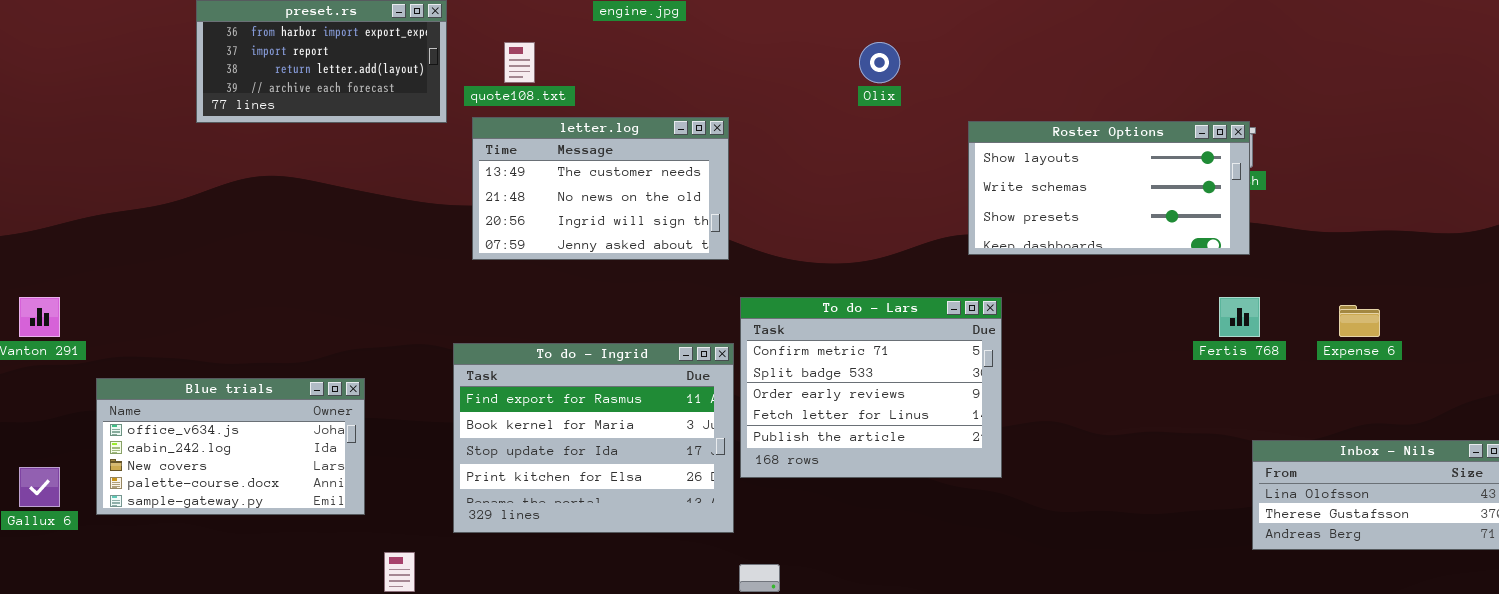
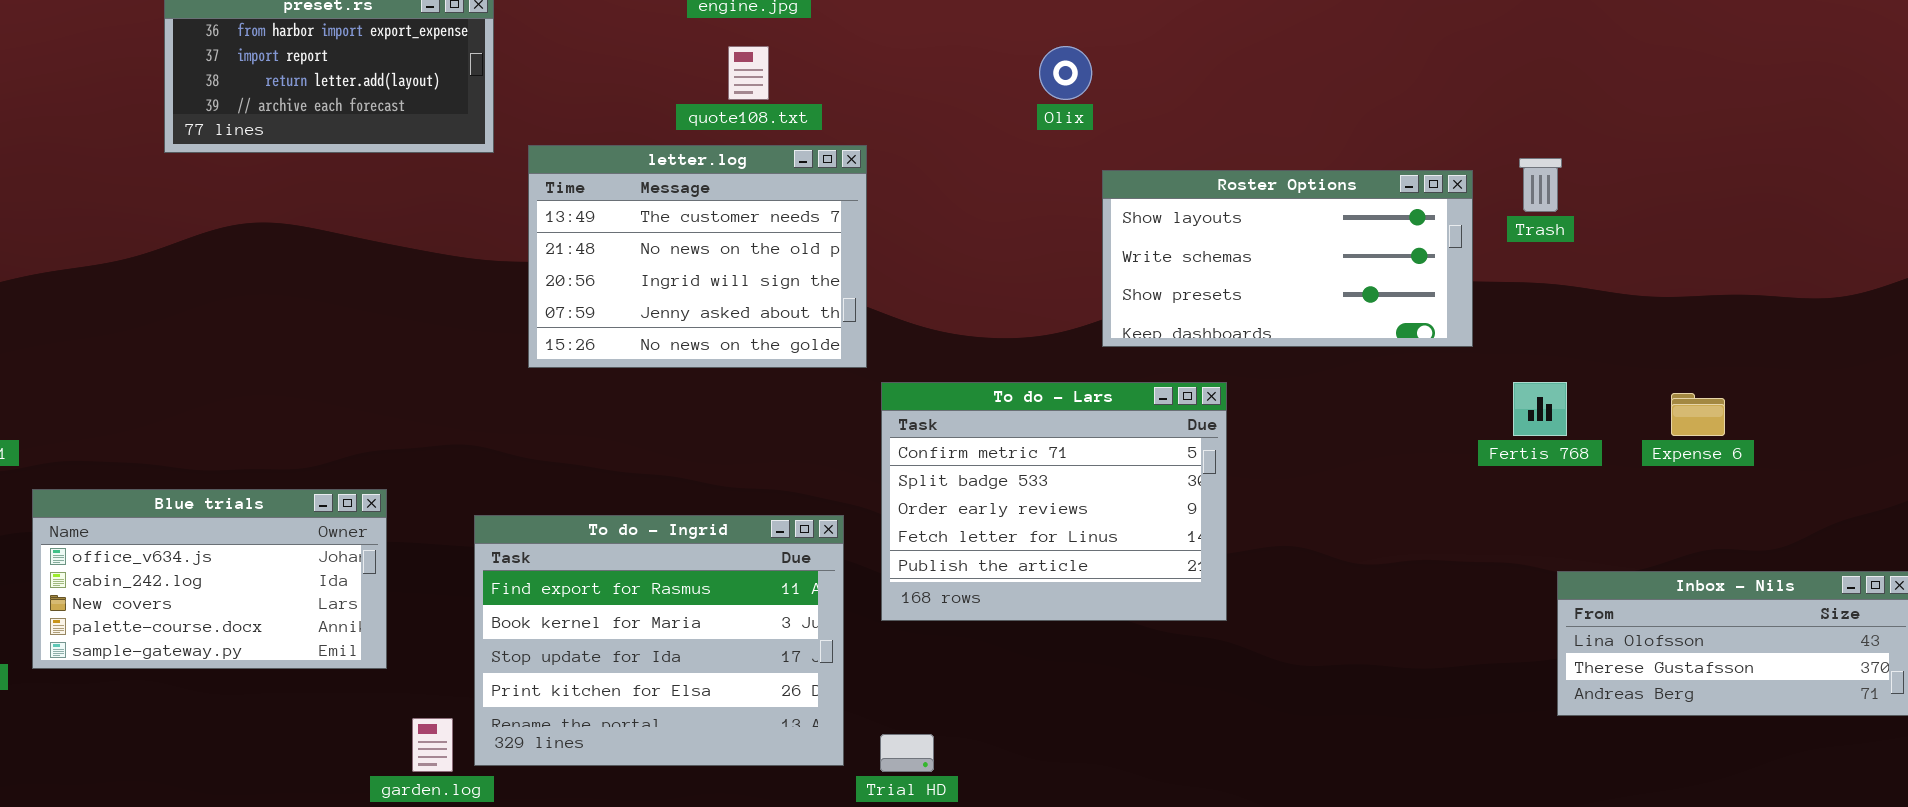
quote108.txt: [504,42,535,83] -> [728,46,769,100], moved
letter.log: [472,117,729,260] -> [528,145,867,368], resized
Roster Options: [968,121,1250,255] -> [1102,170,1473,347], moved
To do - Ingrid: [453,343,734,533] -> [474,515,844,766], moved

